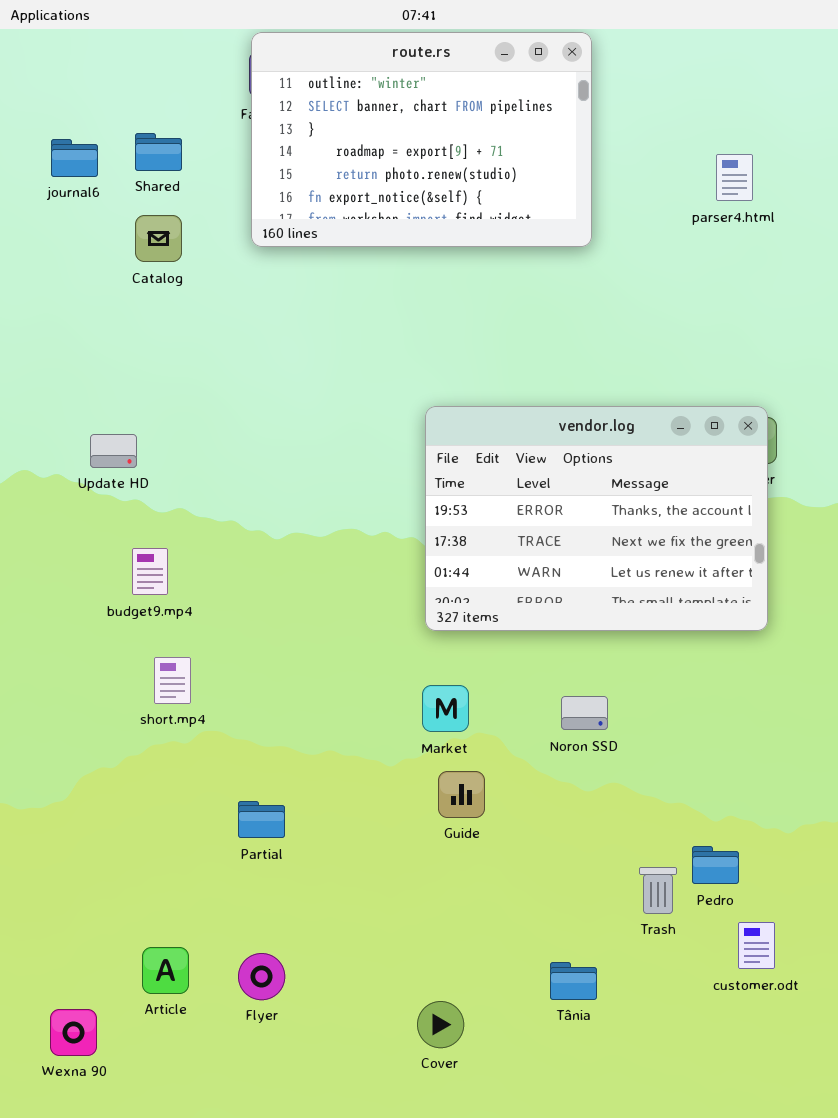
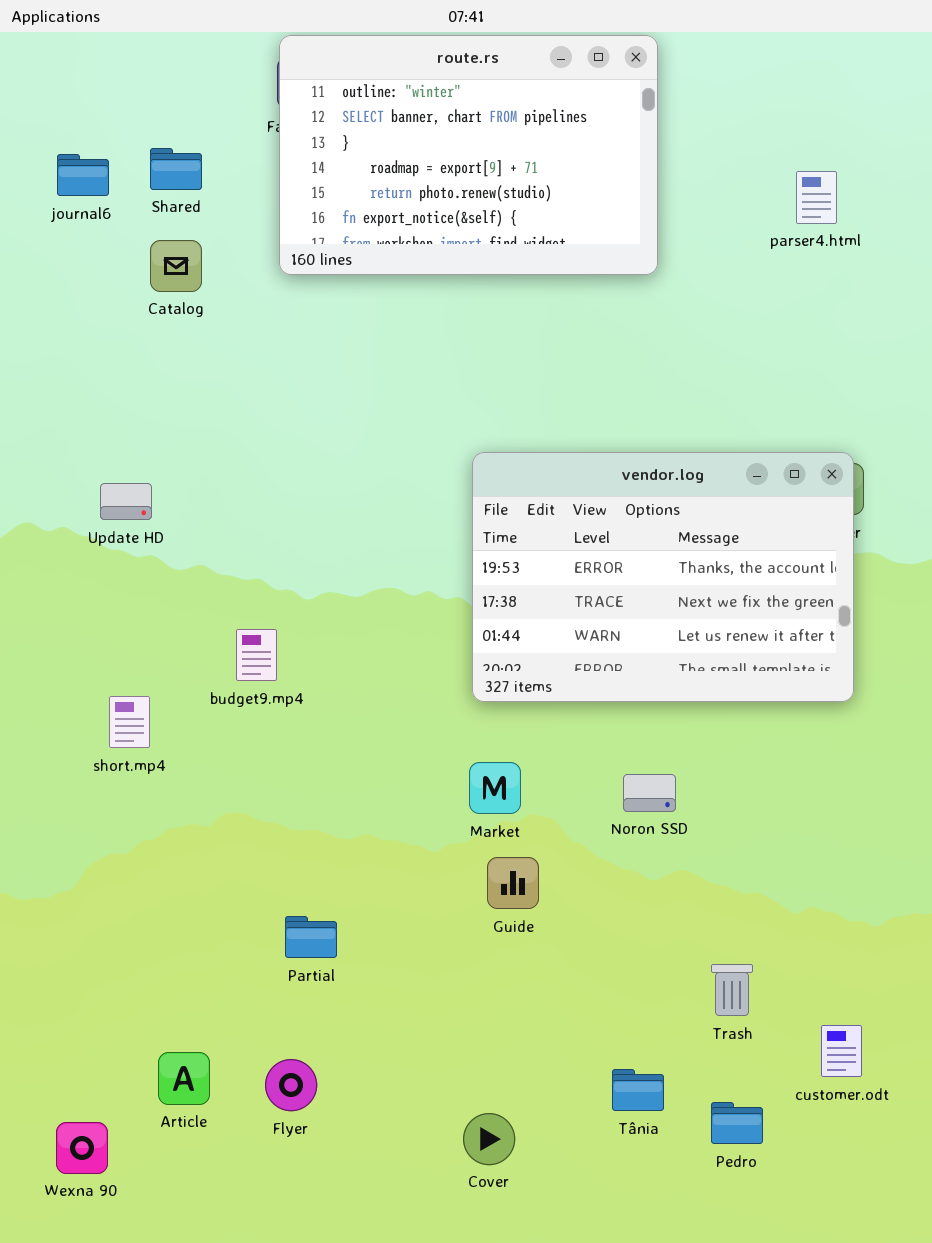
budget9.mp4: [132,548,168,595] -> [236,629,277,681], moved
short.mp4: [154,657,191,704] -> [109,696,150,748], moved
Partial: [238,801,285,838] -> [285,916,337,958], moved
Pedro: [692,846,739,884] -> [711,1102,763,1144], moved

